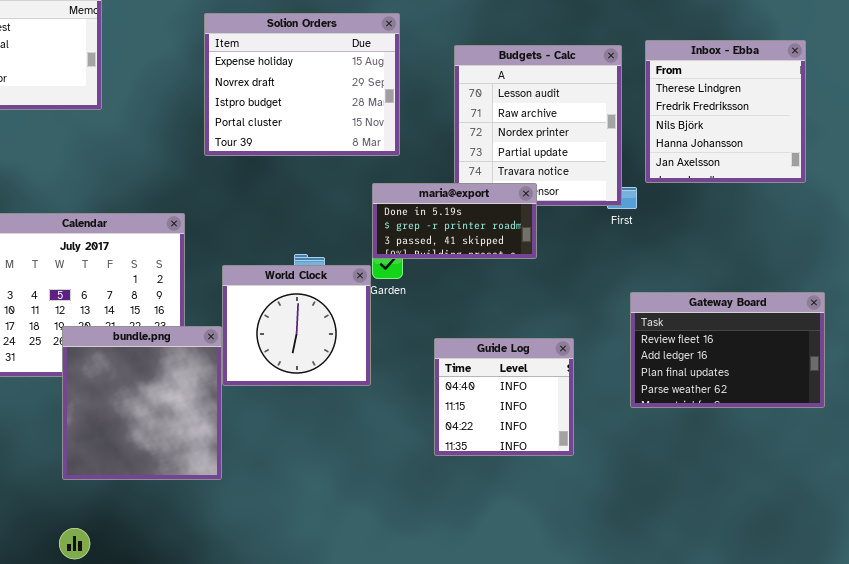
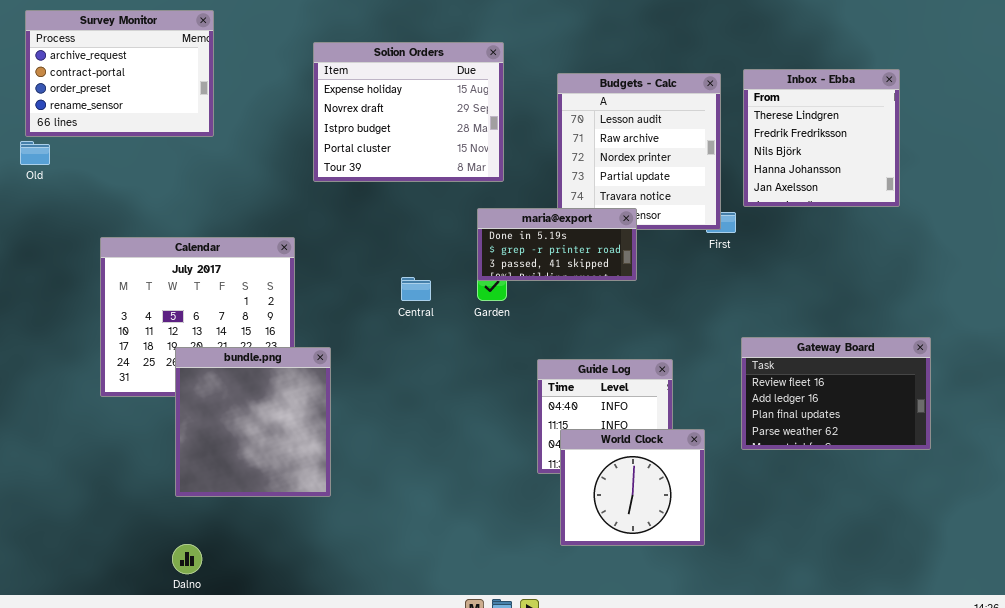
World Clock: [222,265,371,386] -> [560,429,705,546], moved
Gateway Board: [630,292,825,408] -> [741,337,931,450], moved

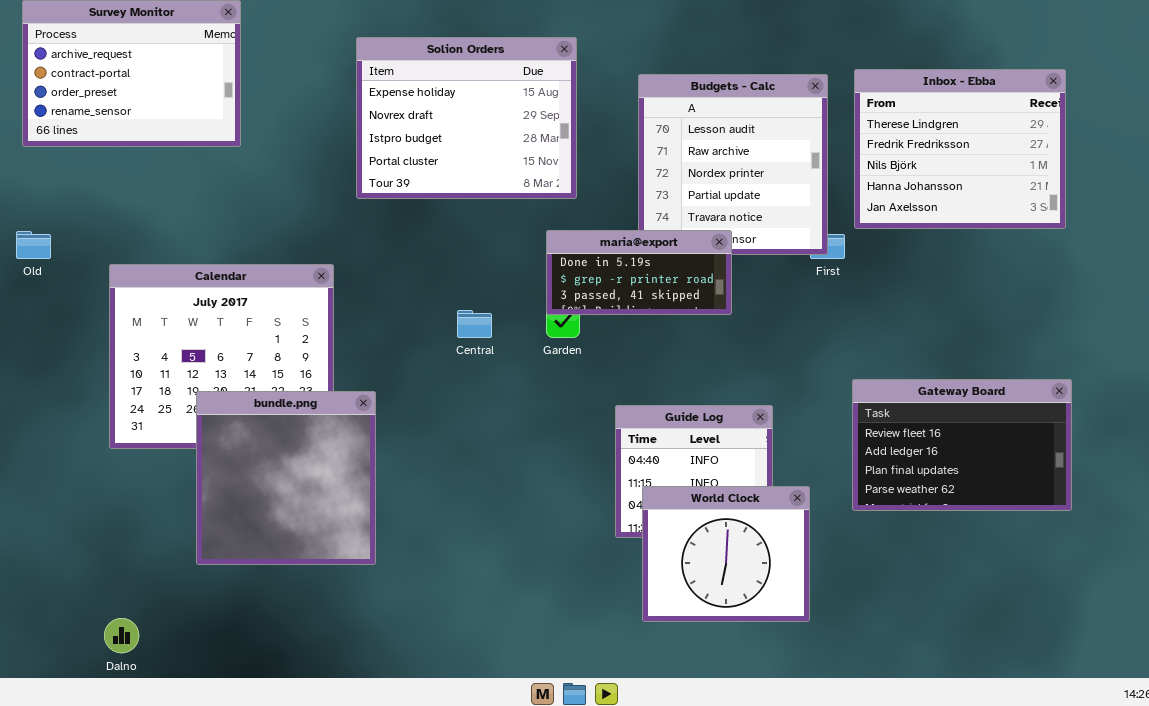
Inbox - Ebba: [743,69,900,207] -> [854,69,1066,229], resized
Old: [20,141,50,165] -> [16,231,51,259], moved
Dalno: [172,544,202,574] -> [104,618,139,653], moved

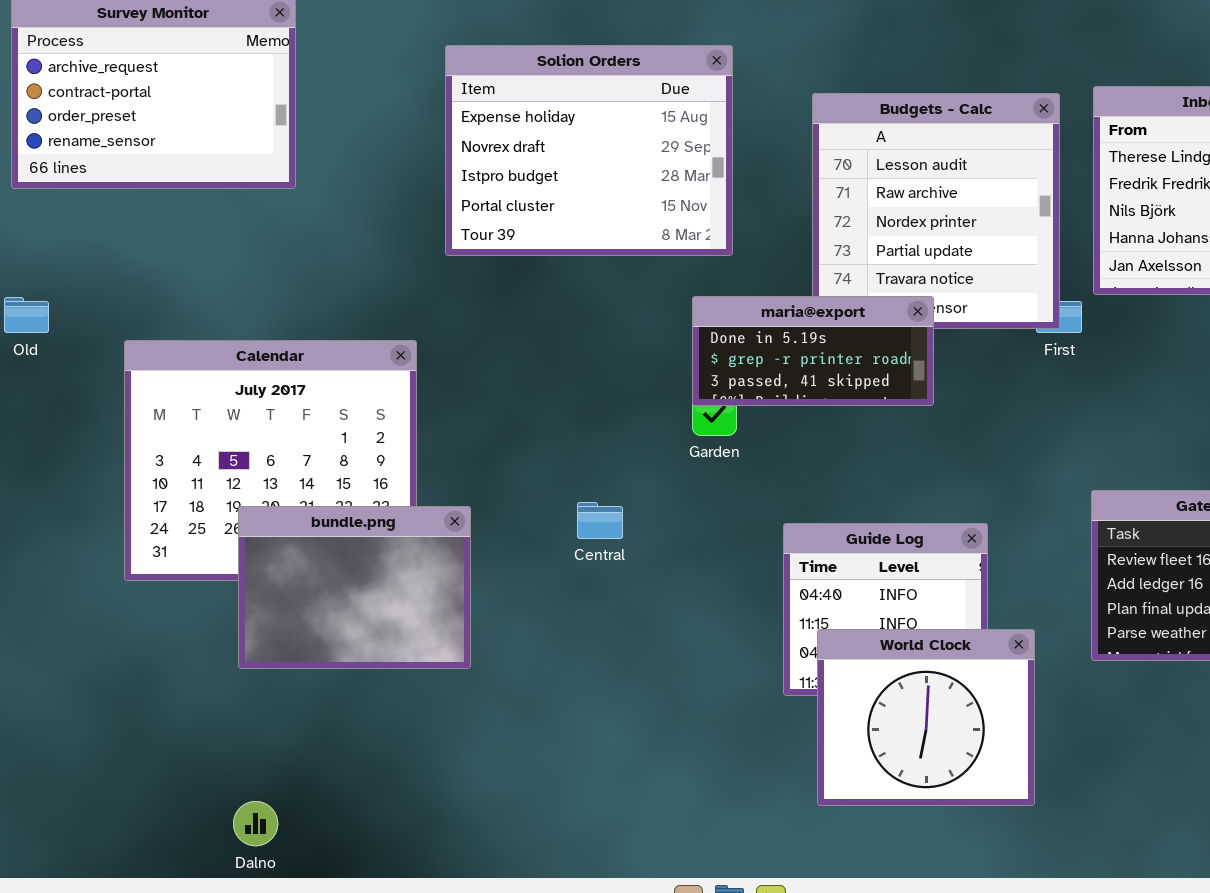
Central: [457,310,492,338] -> [577,502,623,539], moved
bundle.png: [196,391,376,565] -> [238,506,471,669], resized
Dalno: [104,618,139,653] -> [233,801,278,846], moved

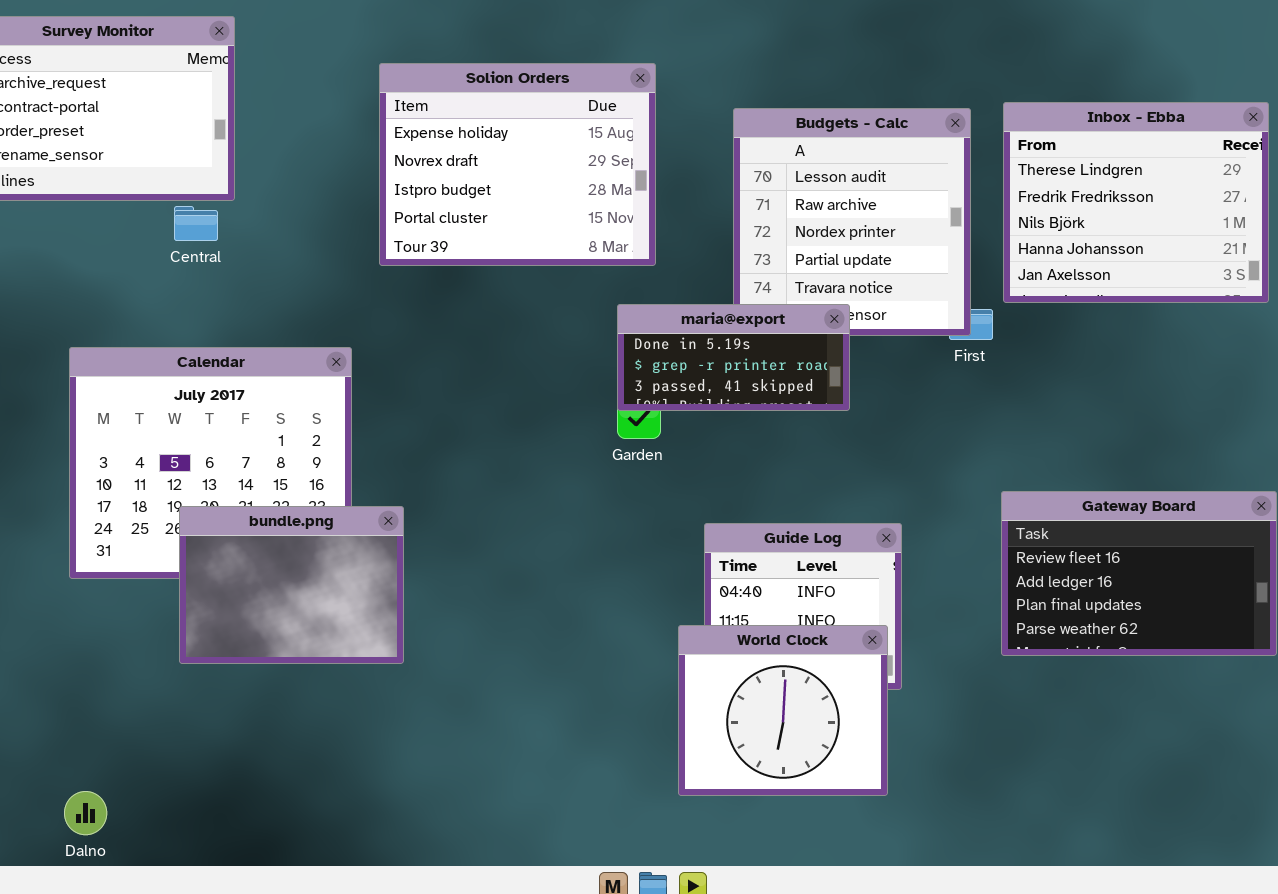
Central: [577,502,623,539] -> [174,206,218,241], moved
World Clock: [817,629,1035,806] -> [678,625,888,796], moved
Dalno: [233,801,278,846] -> [64,791,107,835], moved

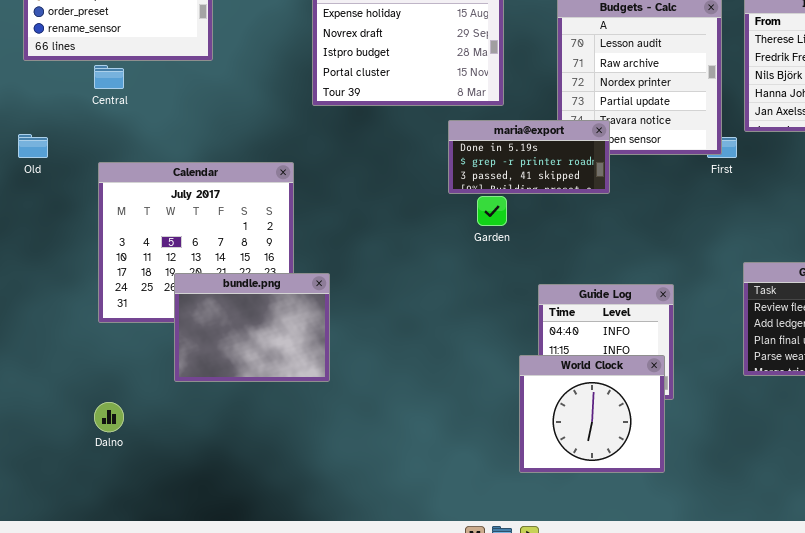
Central: [174,206,218,241] -> [94,65,124,89], moved
maria@export: [617,304,850,411] -> [448,120,610,194], moved
Dalno: [64,791,107,835] -> [94,402,124,432], moved

